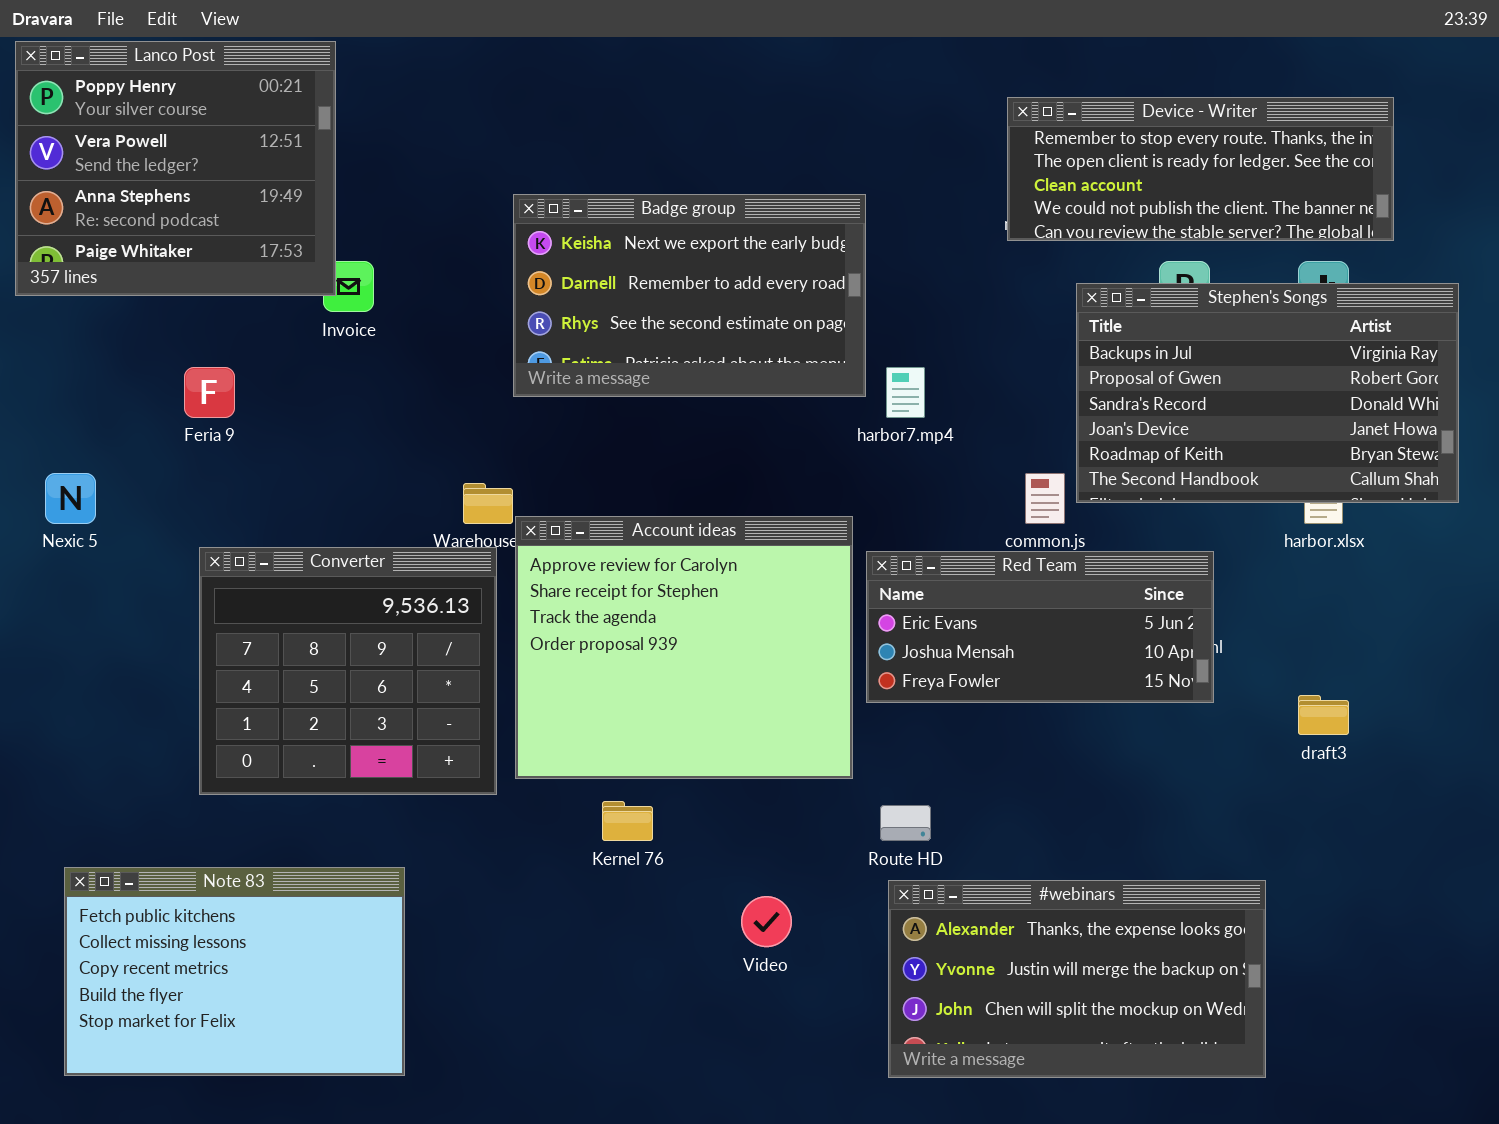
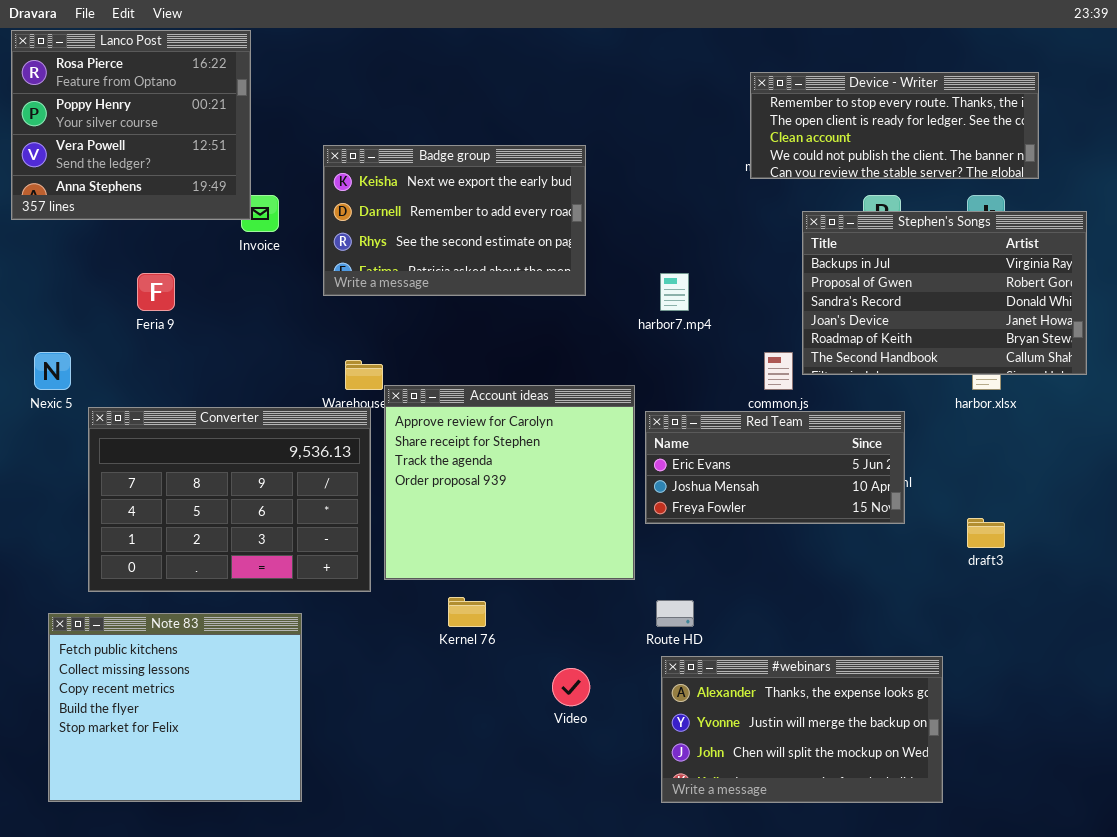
Lanco Post: [15,41,336,296] -> [11,30,251,220], scrolled up 1 row
Badge group: [513,194,866,397] -> [323,145,586,296], moved
Converter: [199,547,497,795] -> [88,407,371,592], resized
Note 83: [64,867,405,1076] -> [48,613,302,802], resized

